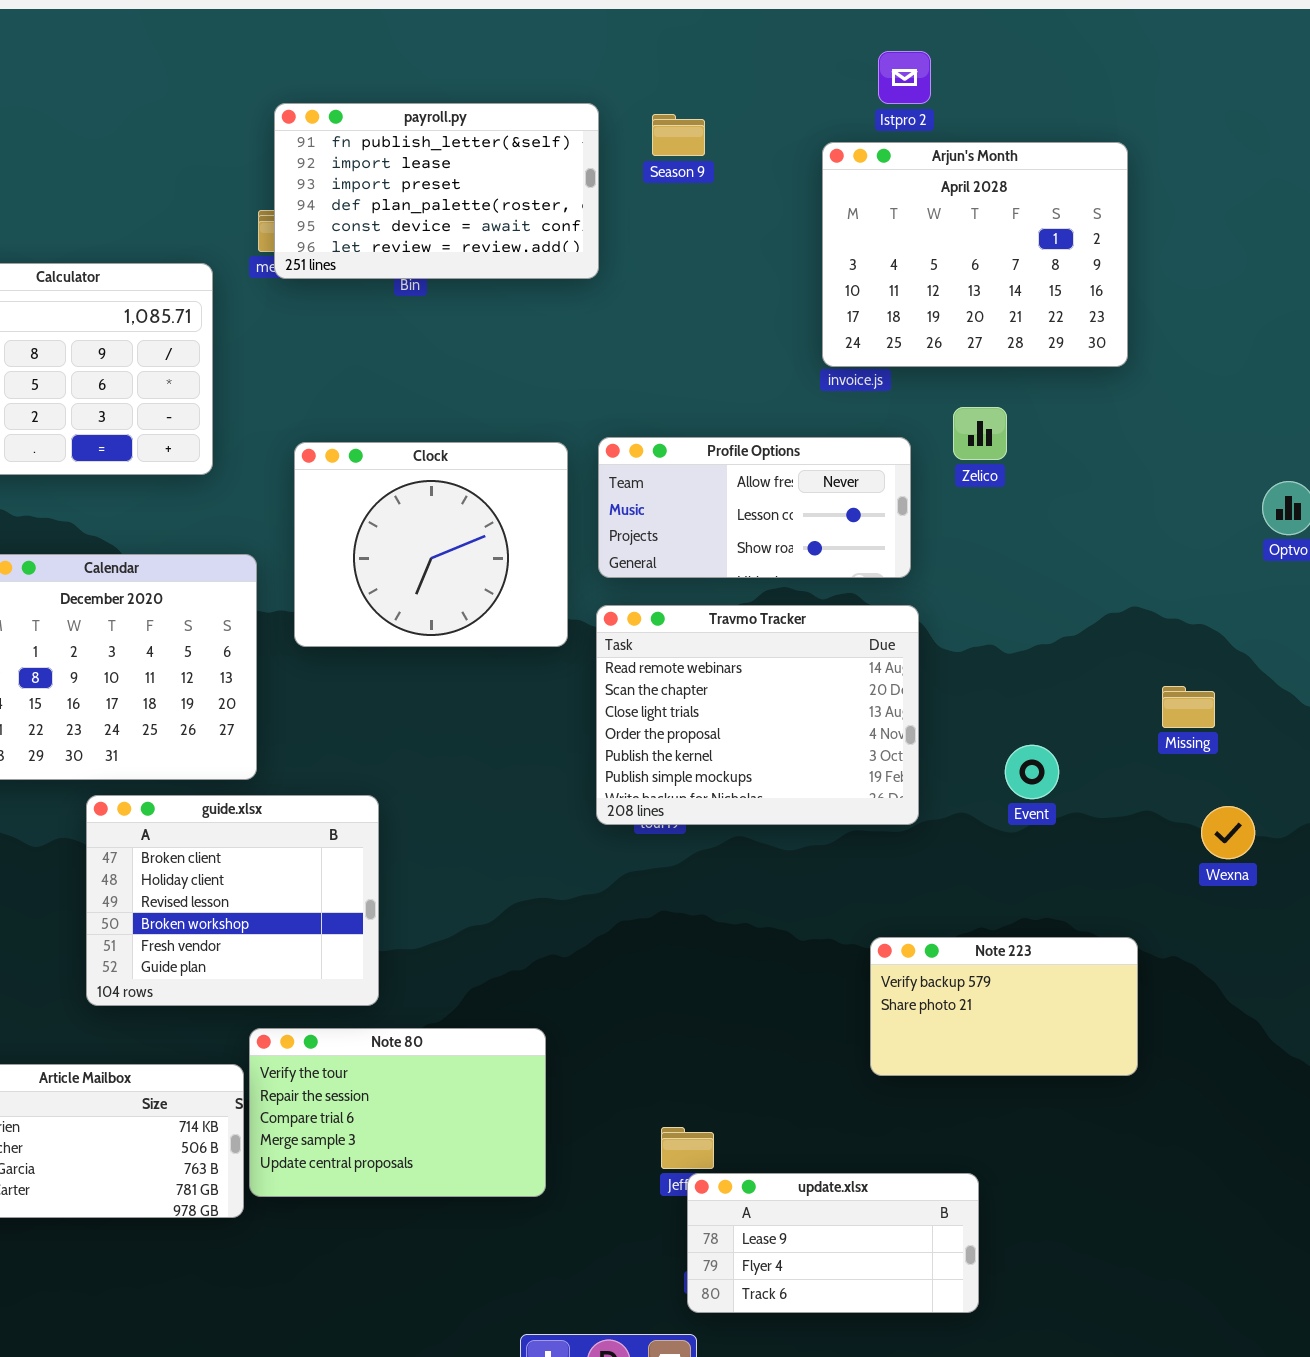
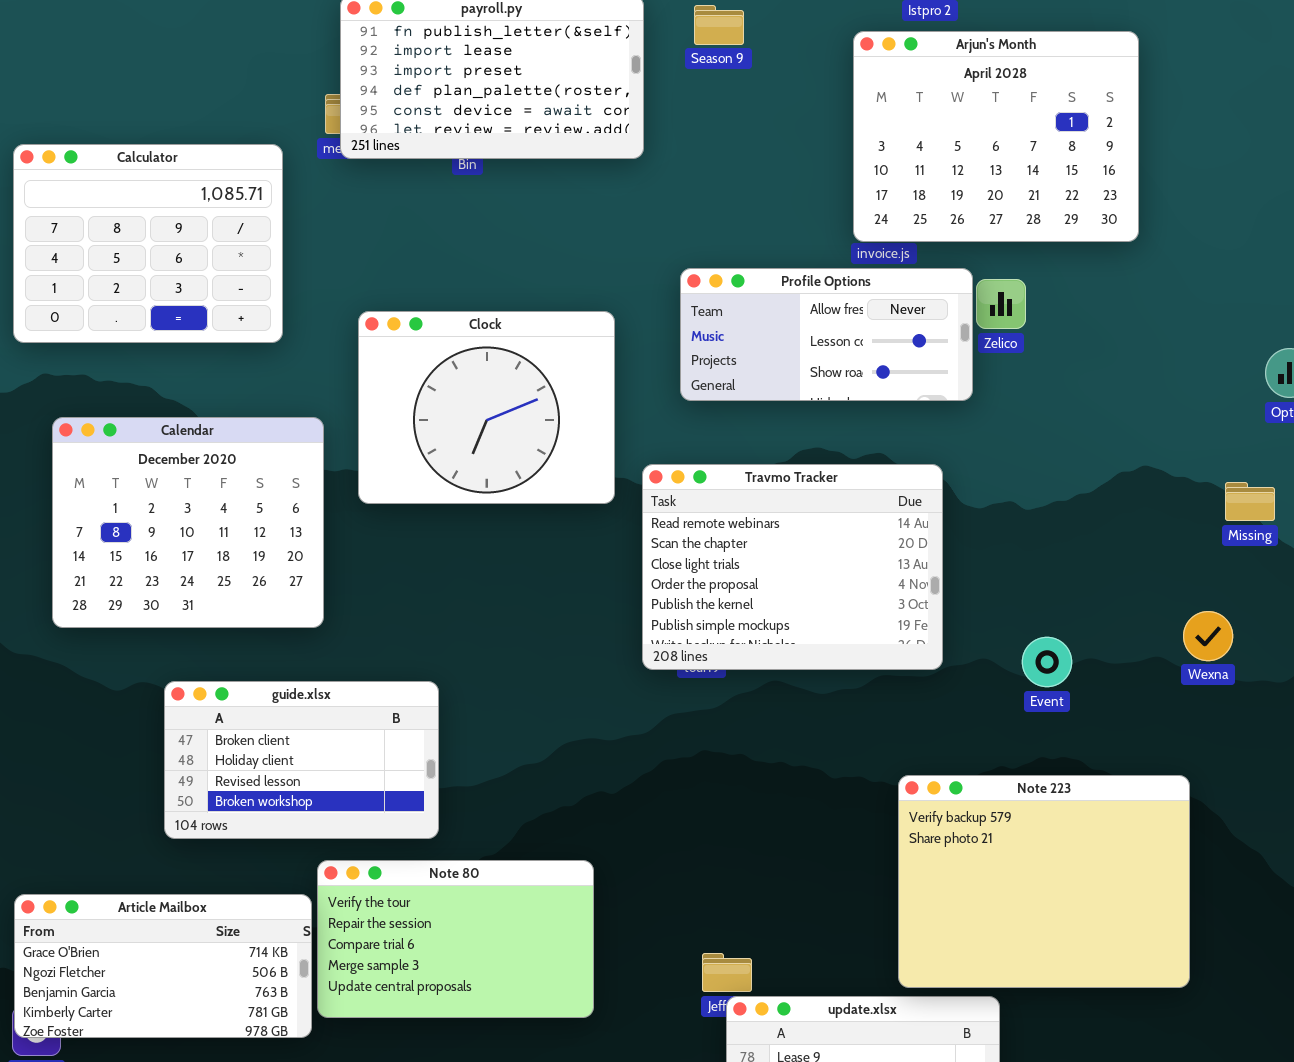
Profile Options: [598,437,911,578] -> [680,268,973,401], moved
Missing: [1162,686,1215,728] -> [1225,482,1275,521], moved
Event: [1005,745,1059,799] -> [1022,637,1072,687], moved
guide.xlsx: [86,795,379,1006] -> [164,681,439,839], resized
Wexna: [1201,806,1255,859] -> [1183,611,1233,661], moved
Note 223: [870,937,1138,1076] -> [898,775,1190,988], resized

